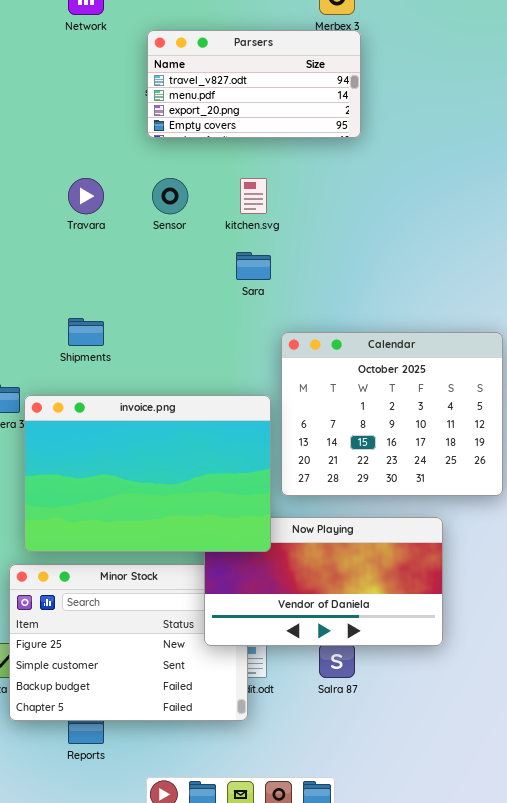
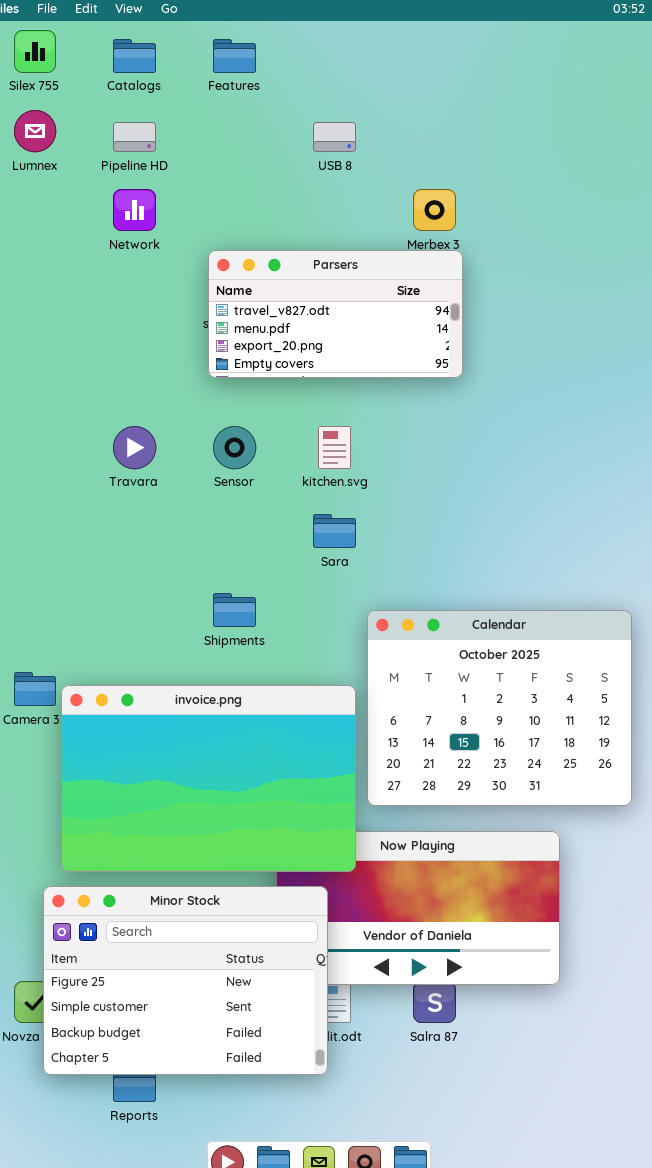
Shipments: [68,318,104,346] -> [213,593,256,627], moved
Minor Stock: [9,564,248,721] -> [43,886,328,1075], raised

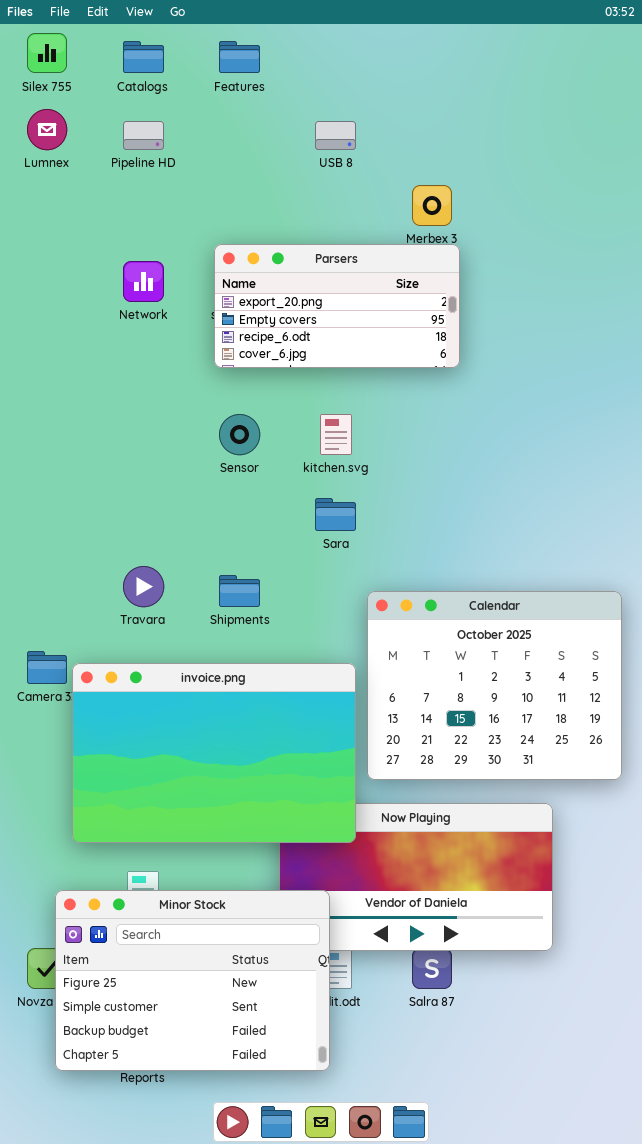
Network: [113,189,156,231] -> [123,261,164,302], moved
Parsers: [208,250,463,378] -> [214,244,460,368], scrolled down 2 rows
Travara: [113,426,156,469] -> [123,566,164,607], moved
Minor Stock: [43,886,328,1075] -> [55,890,330,1071], moved

